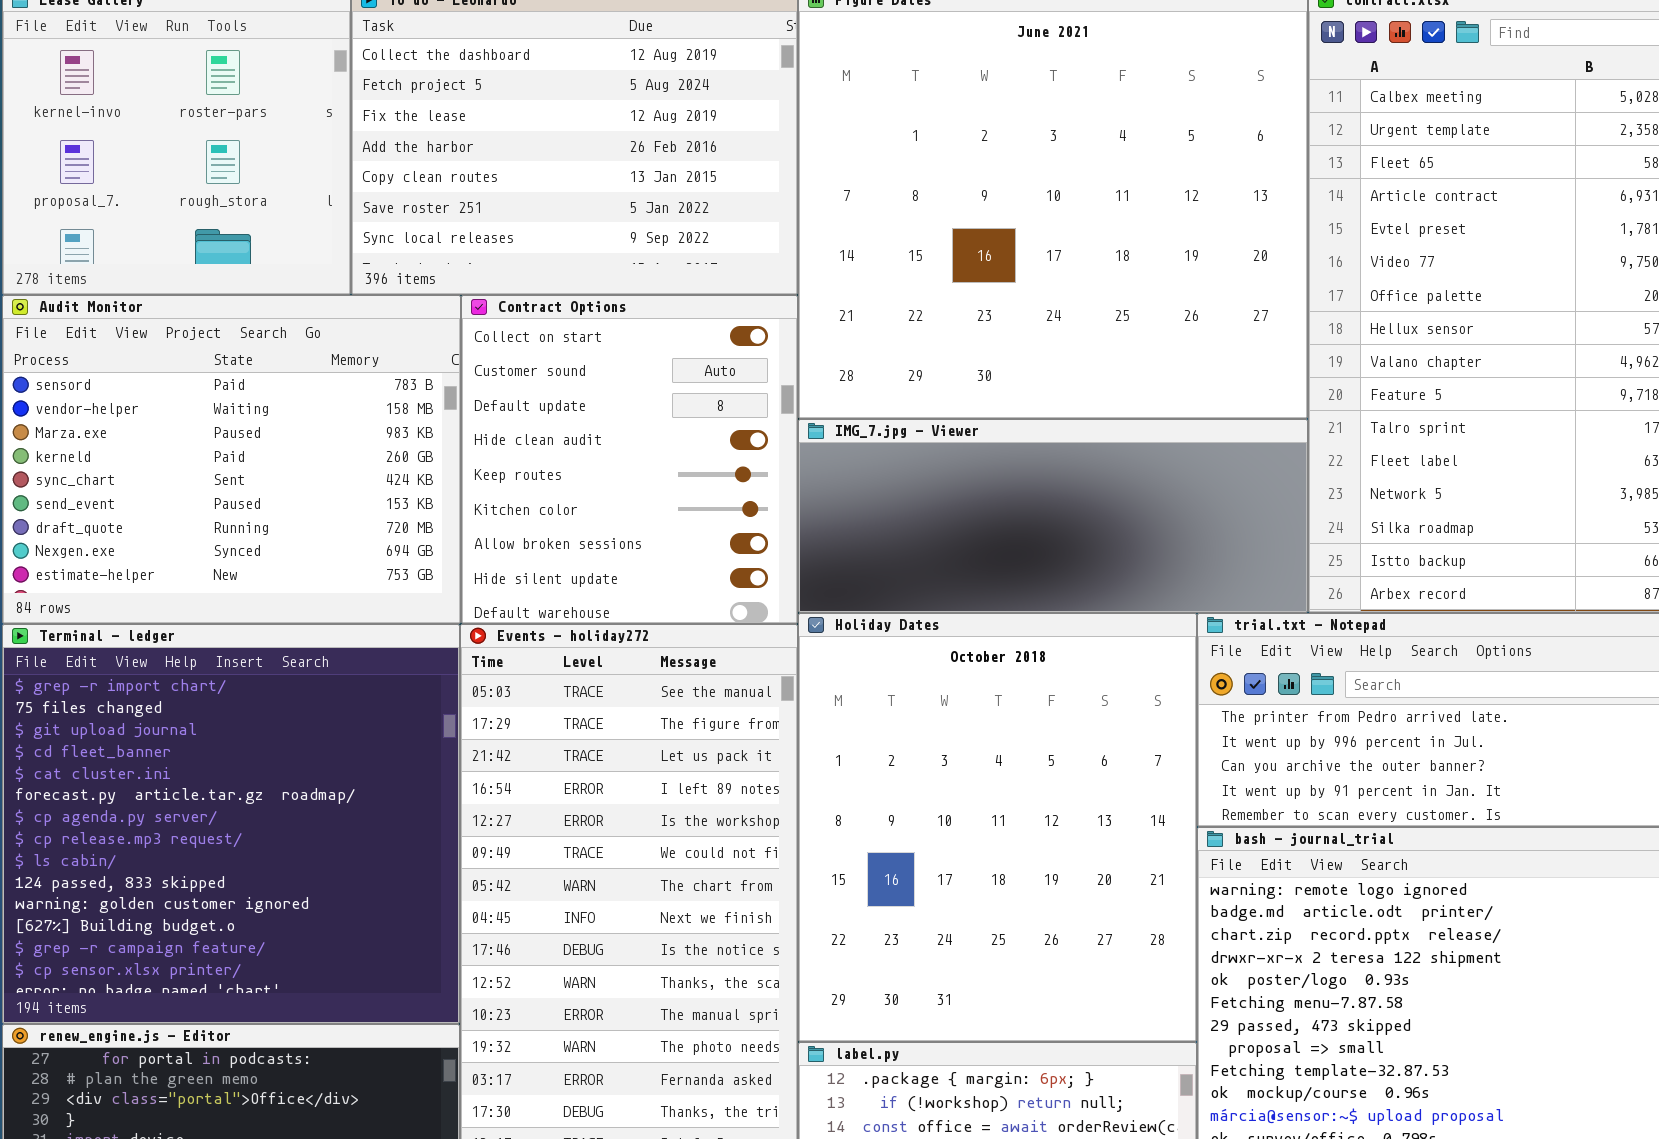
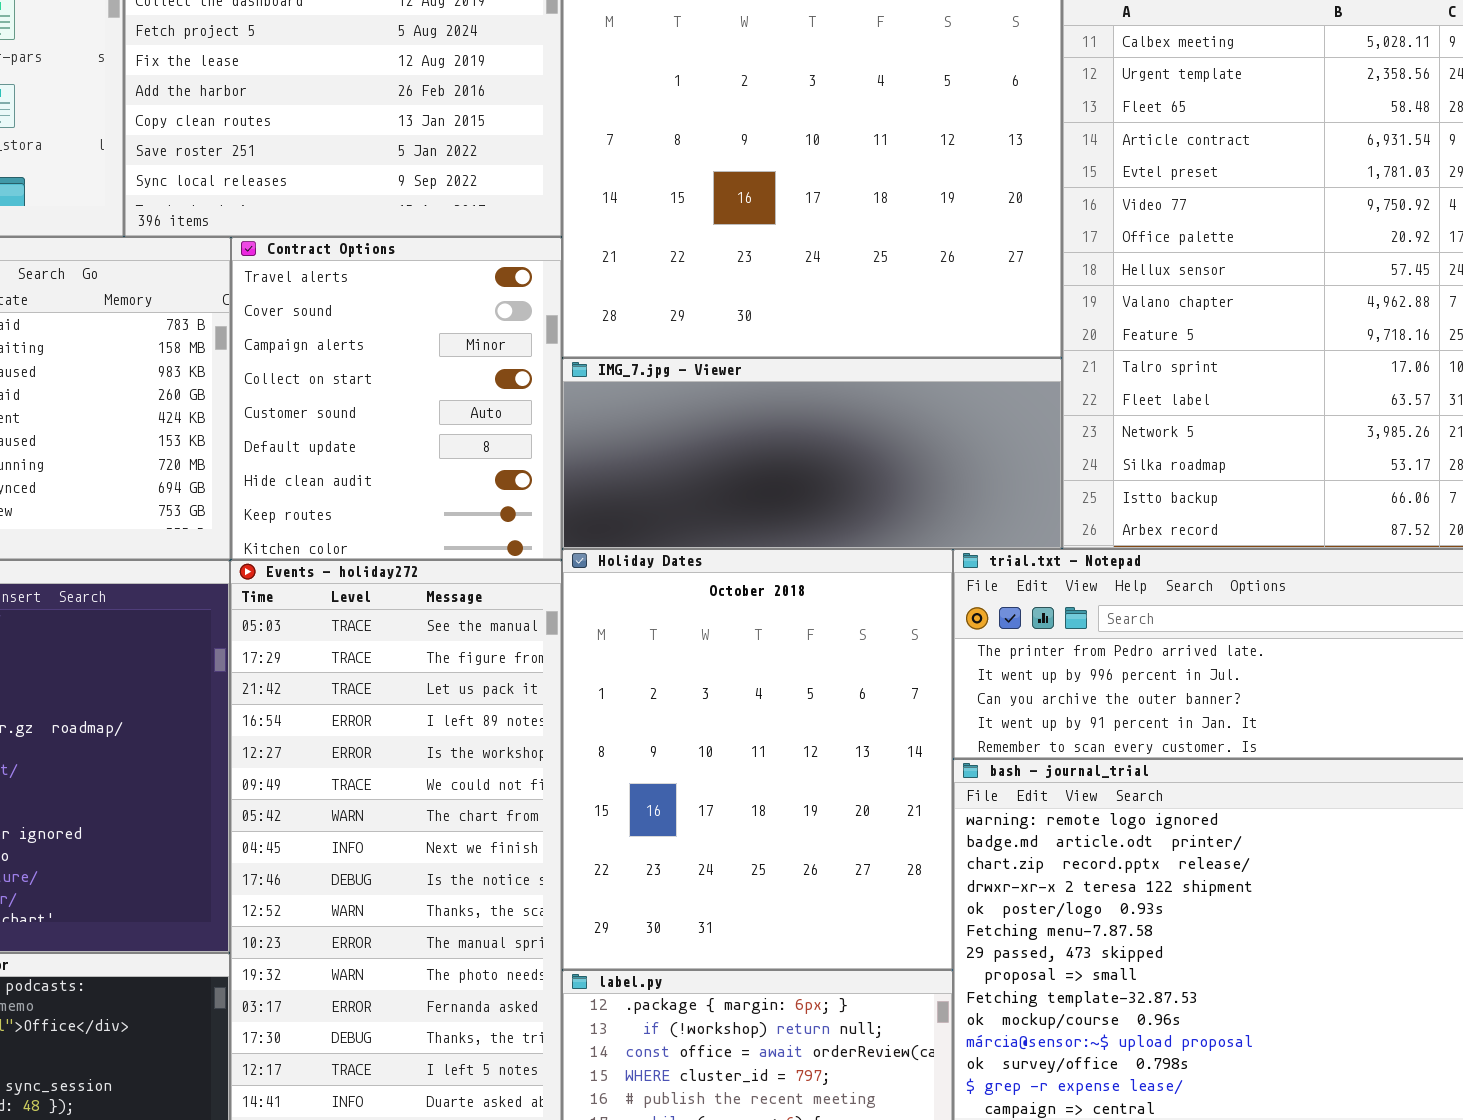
Contract Options: [461,295,798,624] -> [231,237,562,560], scrolled up 3 rows

